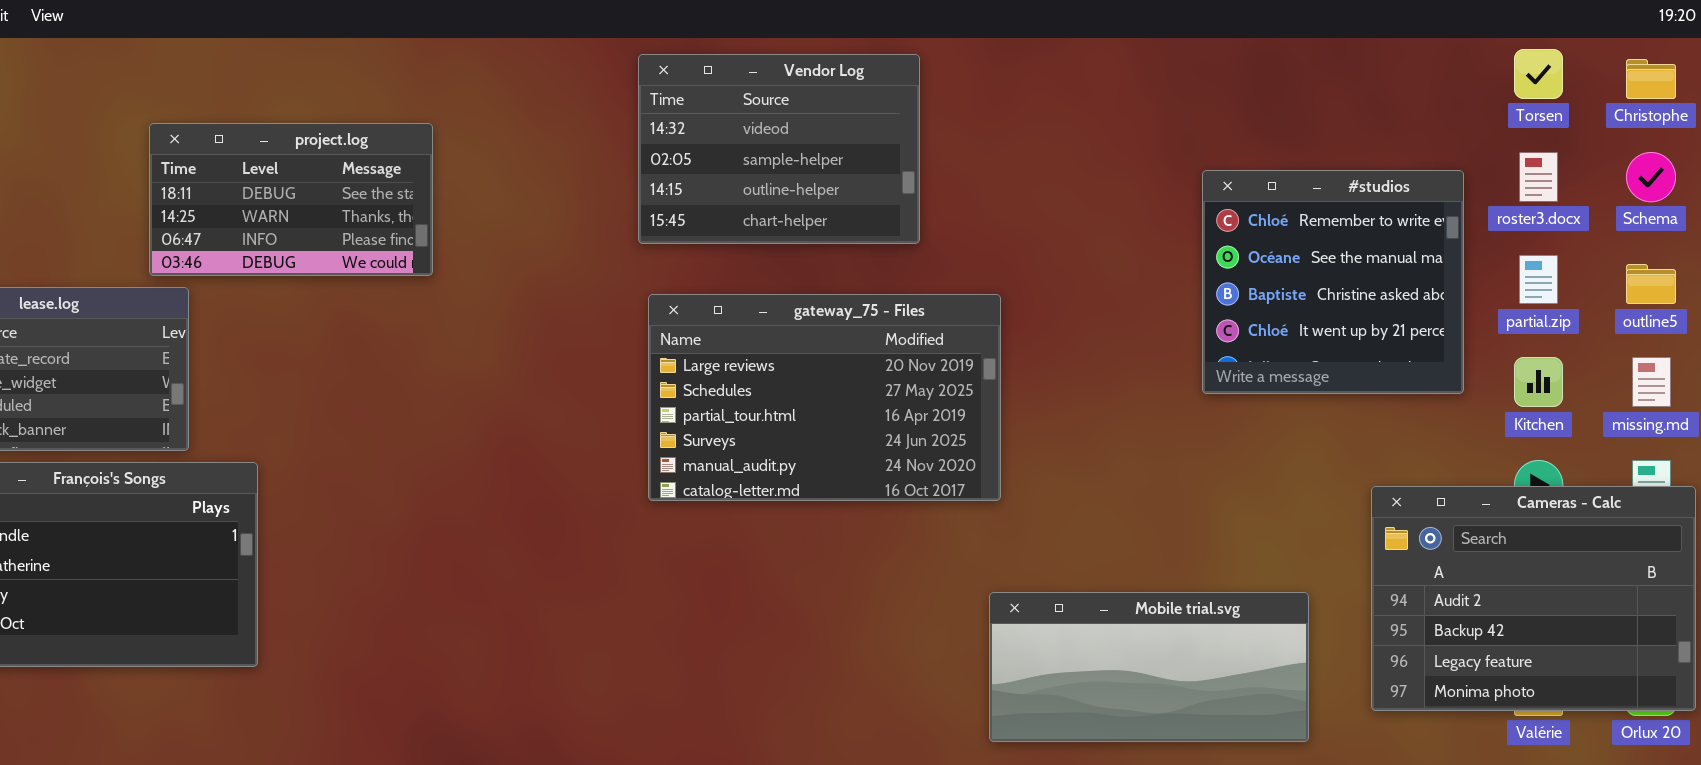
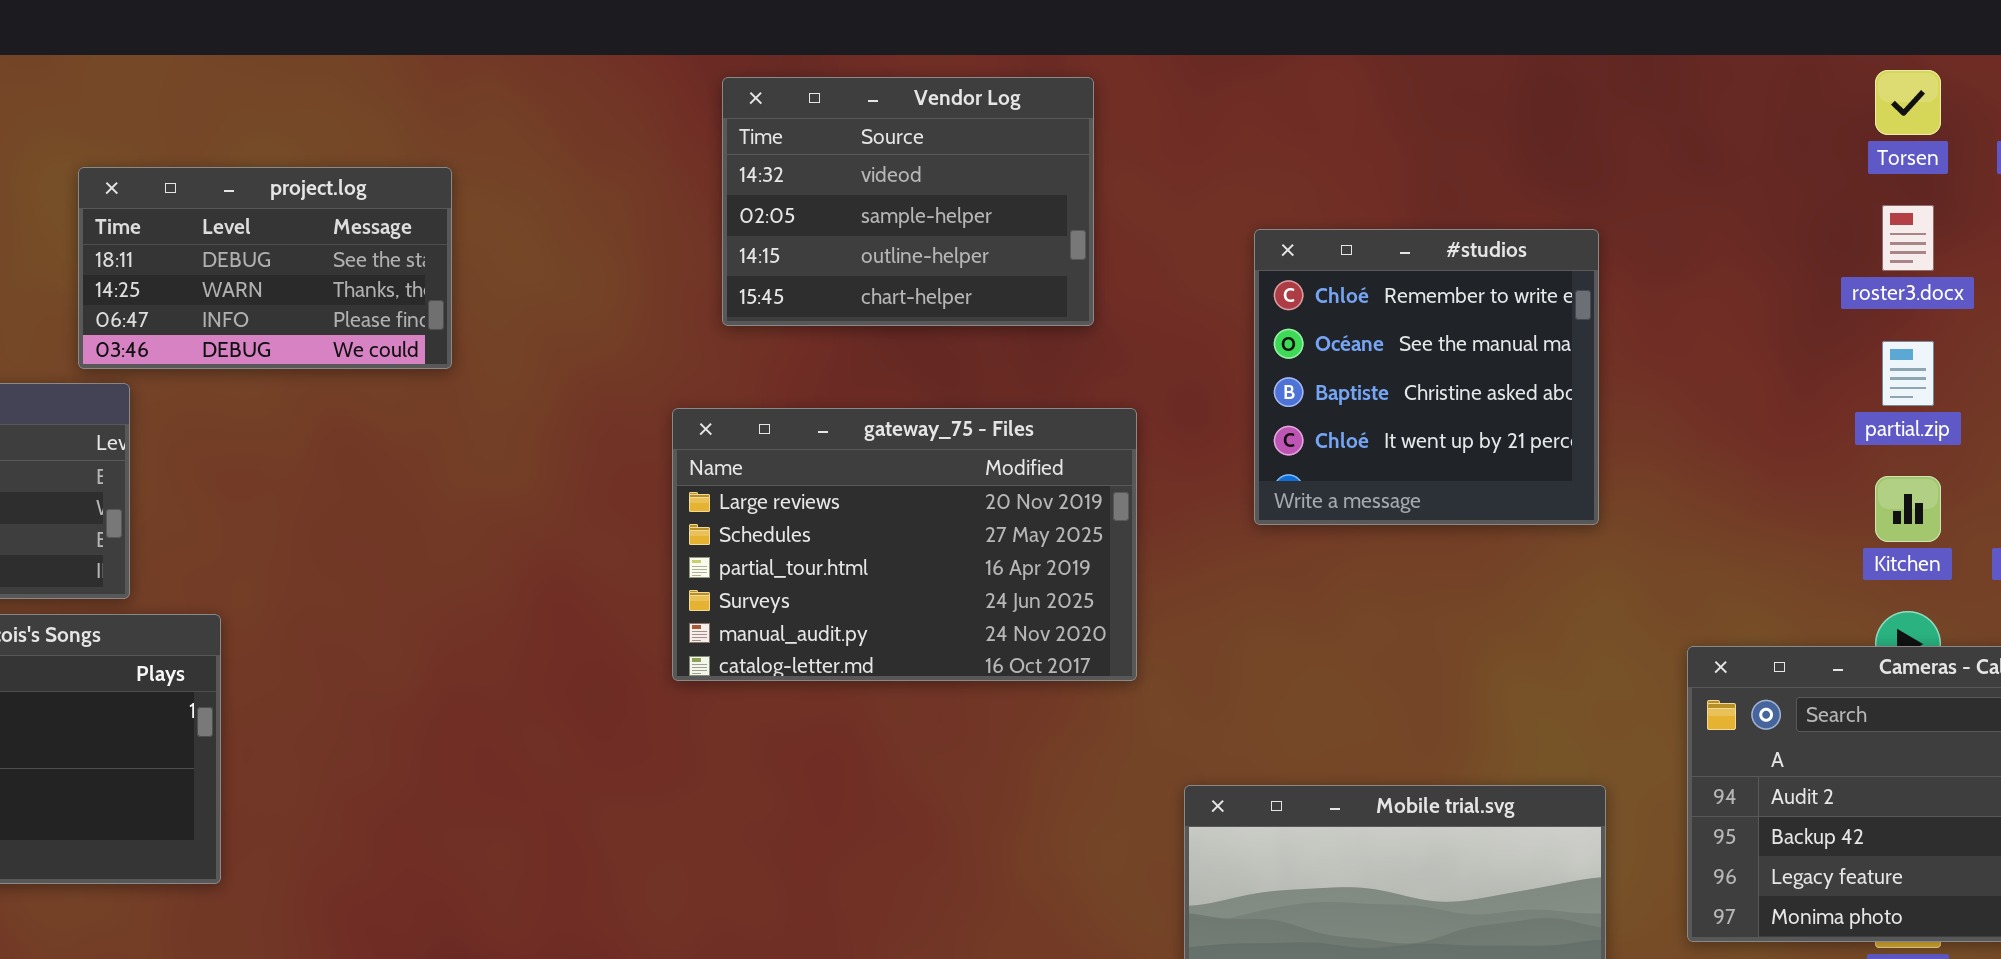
#studios: [1202,170,1464,394] -> [1254,229,1599,525], moved
gateway_75 - Files: [648,294,1001,501] -> [672,408,1137,681], moved

